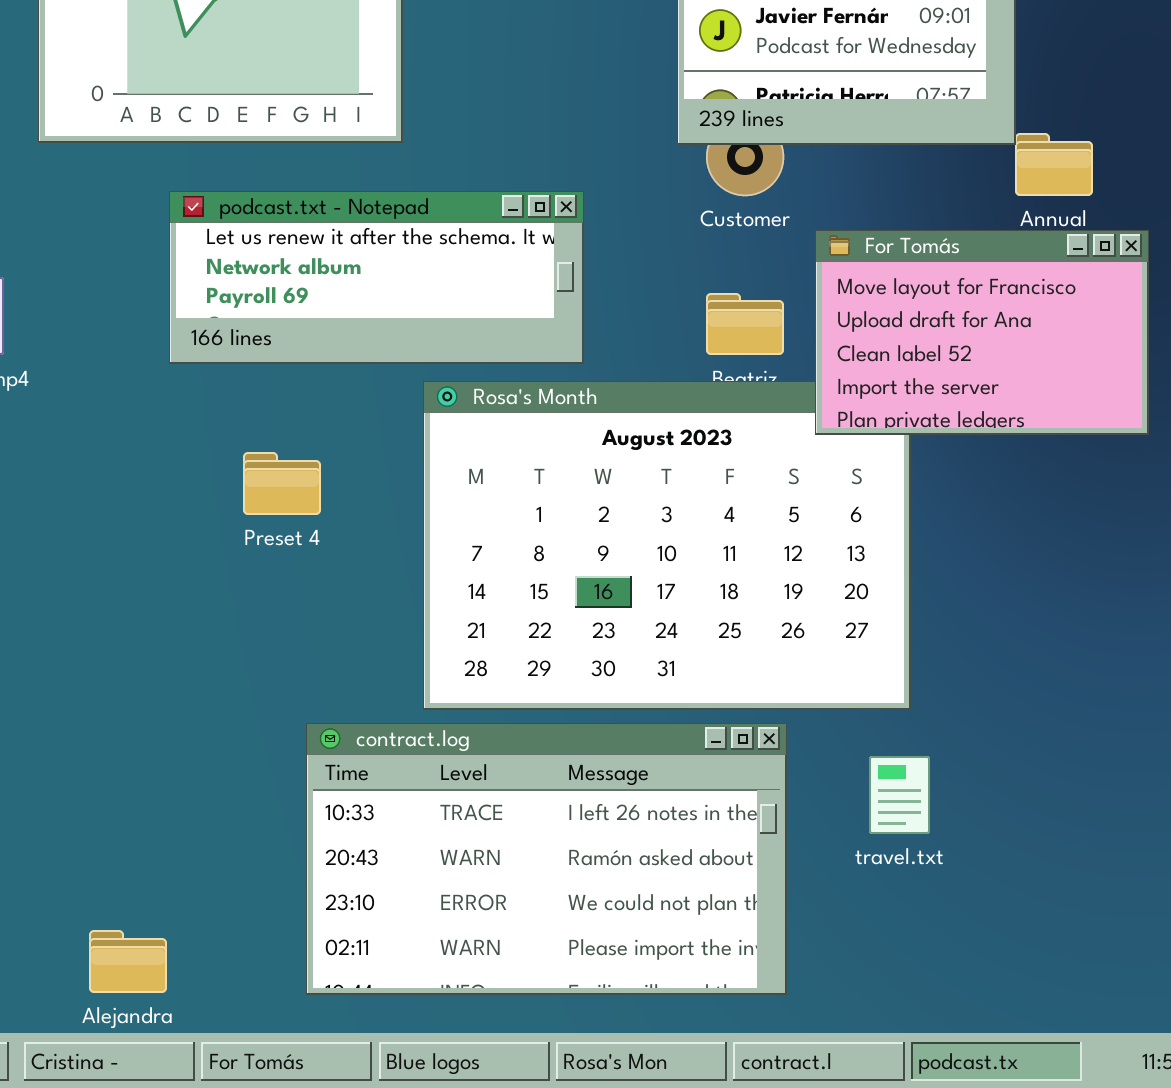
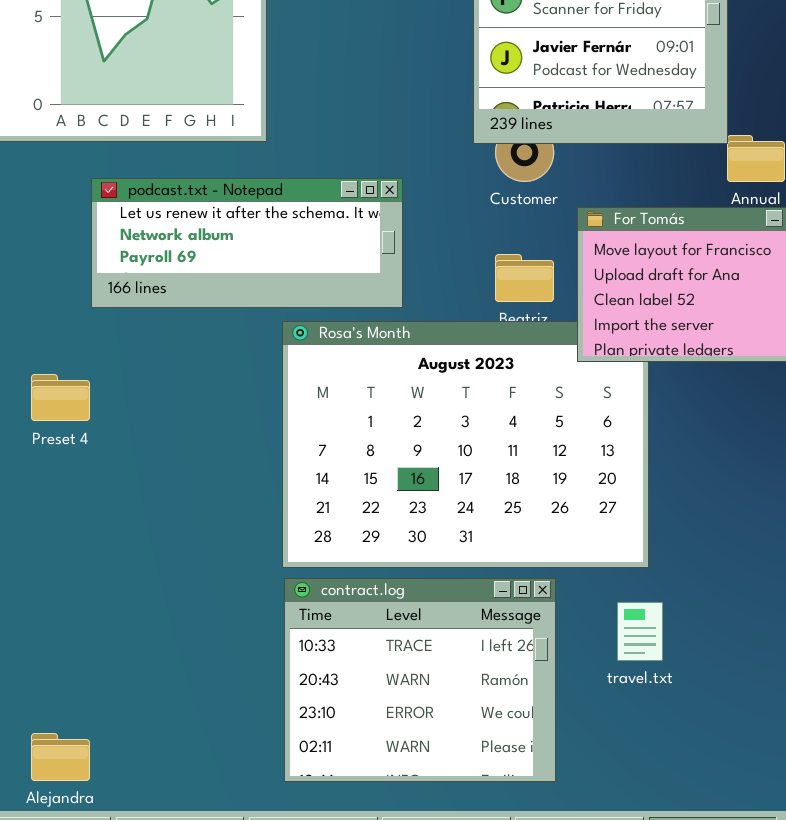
Preset 4: [243,452,321,515] -> [31,374,90,421], moved
contract.log: [306,723,787,995] -> [284,578,556,782], resized

